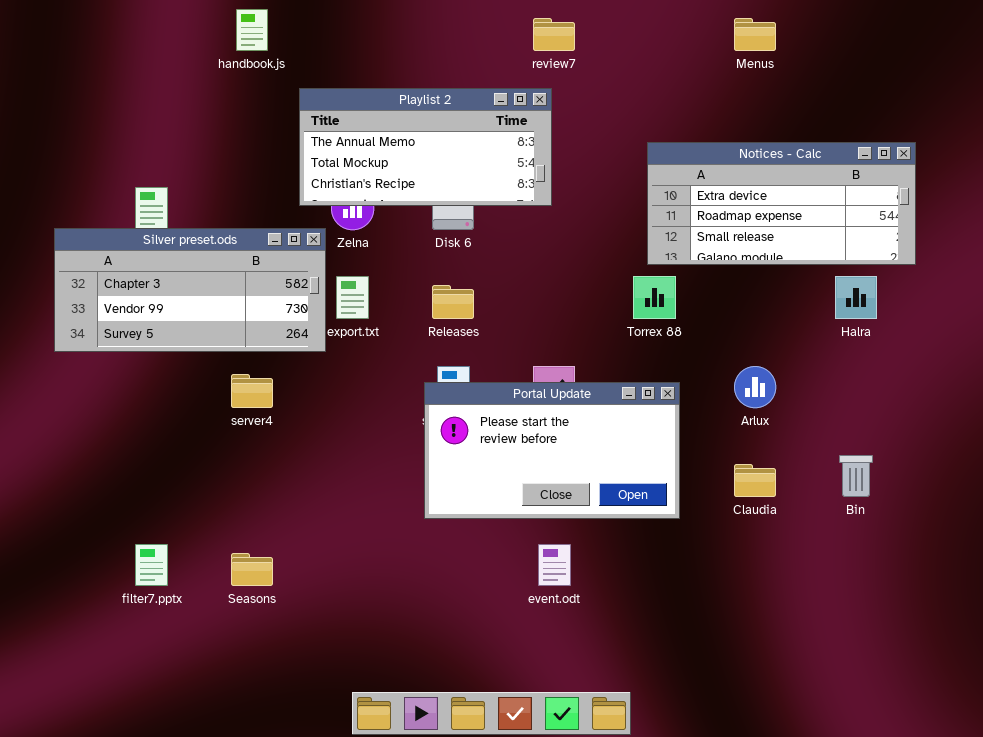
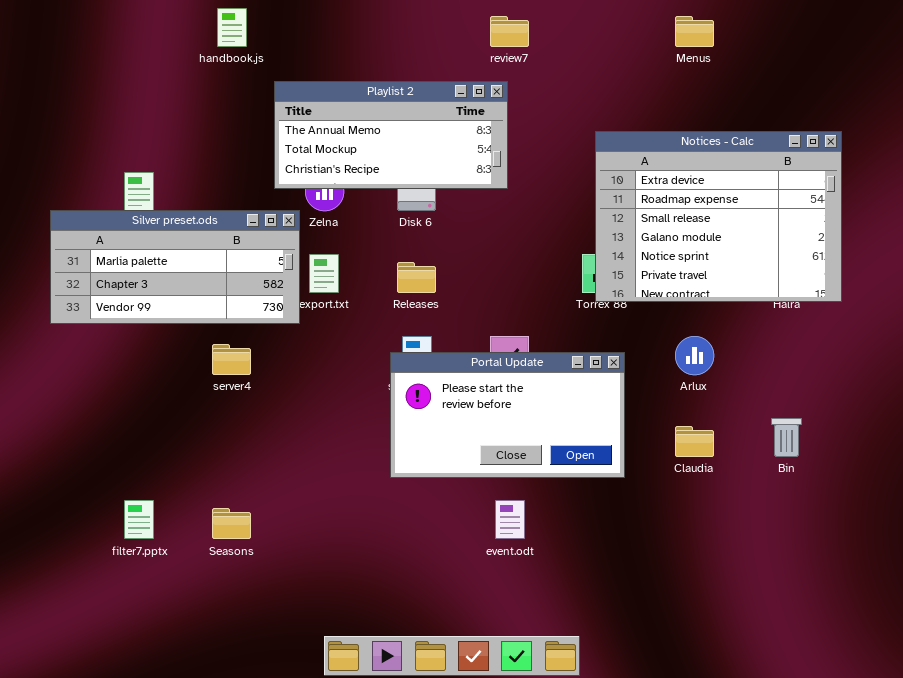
Notices - Calc: [647,142,916,265] -> [595,131,842,302], resized
Silver preset.ods: [54,228,326,352] -> [50,210,300,324], scrolled up 1 row

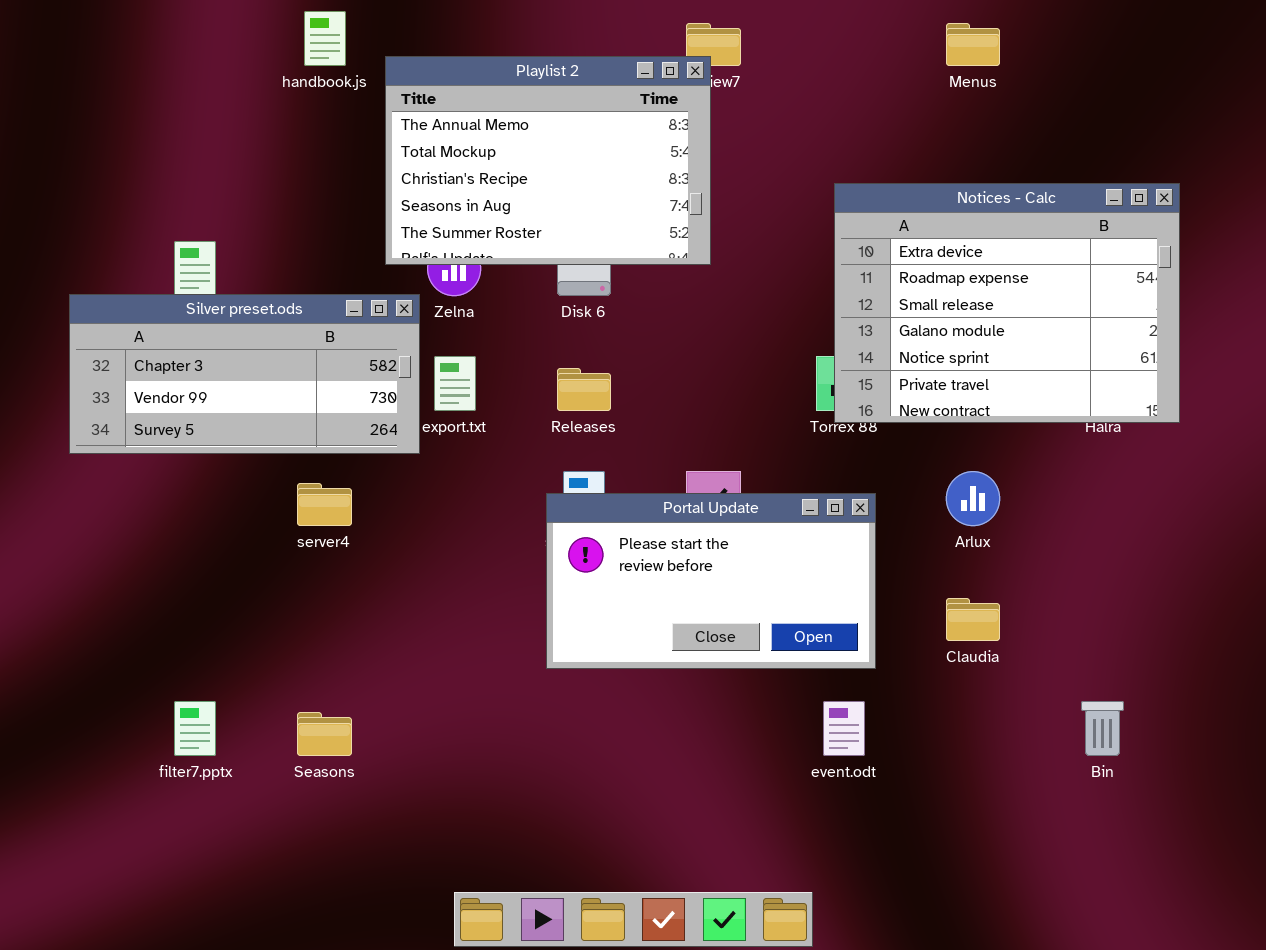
Playlist 2: [274,81,508,189] -> [385,56,711,265], resized
Silver preset.ods: [50,210,300,324] -> [69,294,420,454], scrolled down 1 row
Bin: [771,418,802,457] -> [1081,701,1124,756], moved
event.odt: [495,500,525,539] -> [823,701,865,756], moved

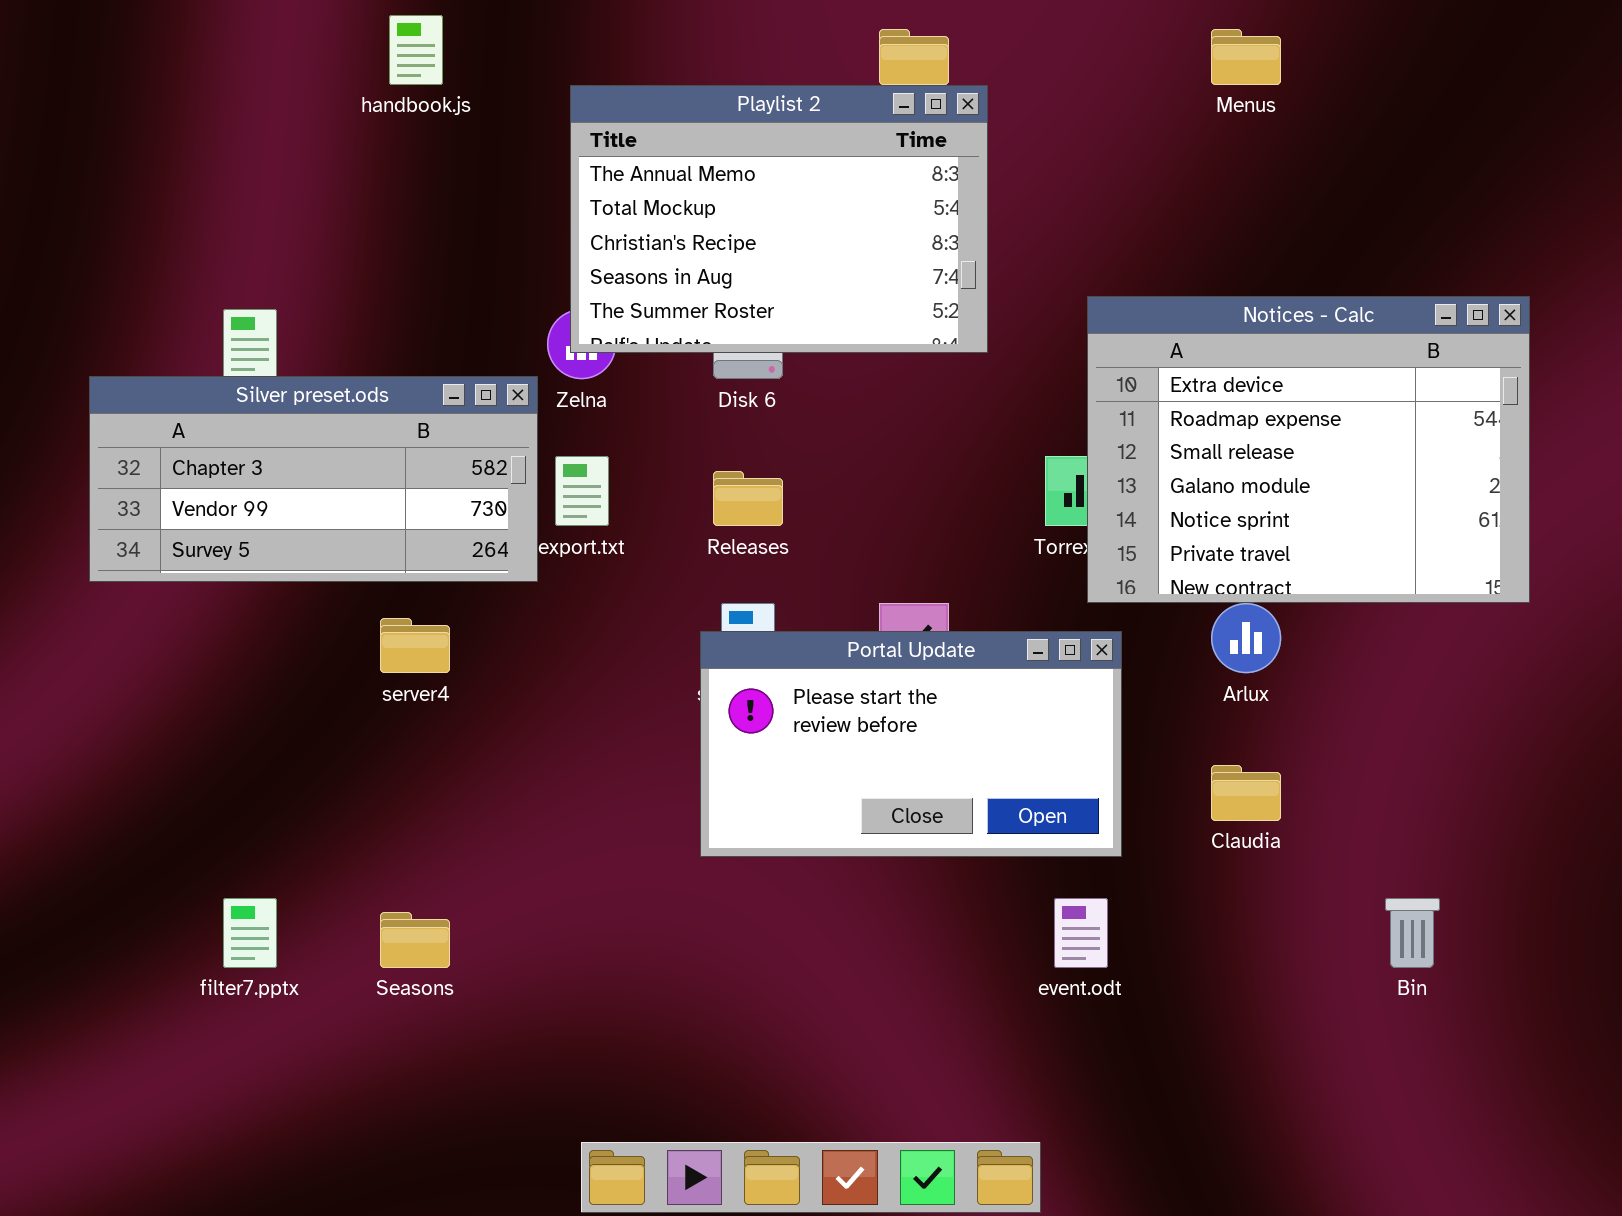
Playlist 2: [385,56,711,265] -> [570,85,988,353], moved
Notices - Calc: [834,183,1180,423] -> [1087,296,1530,603], moved

